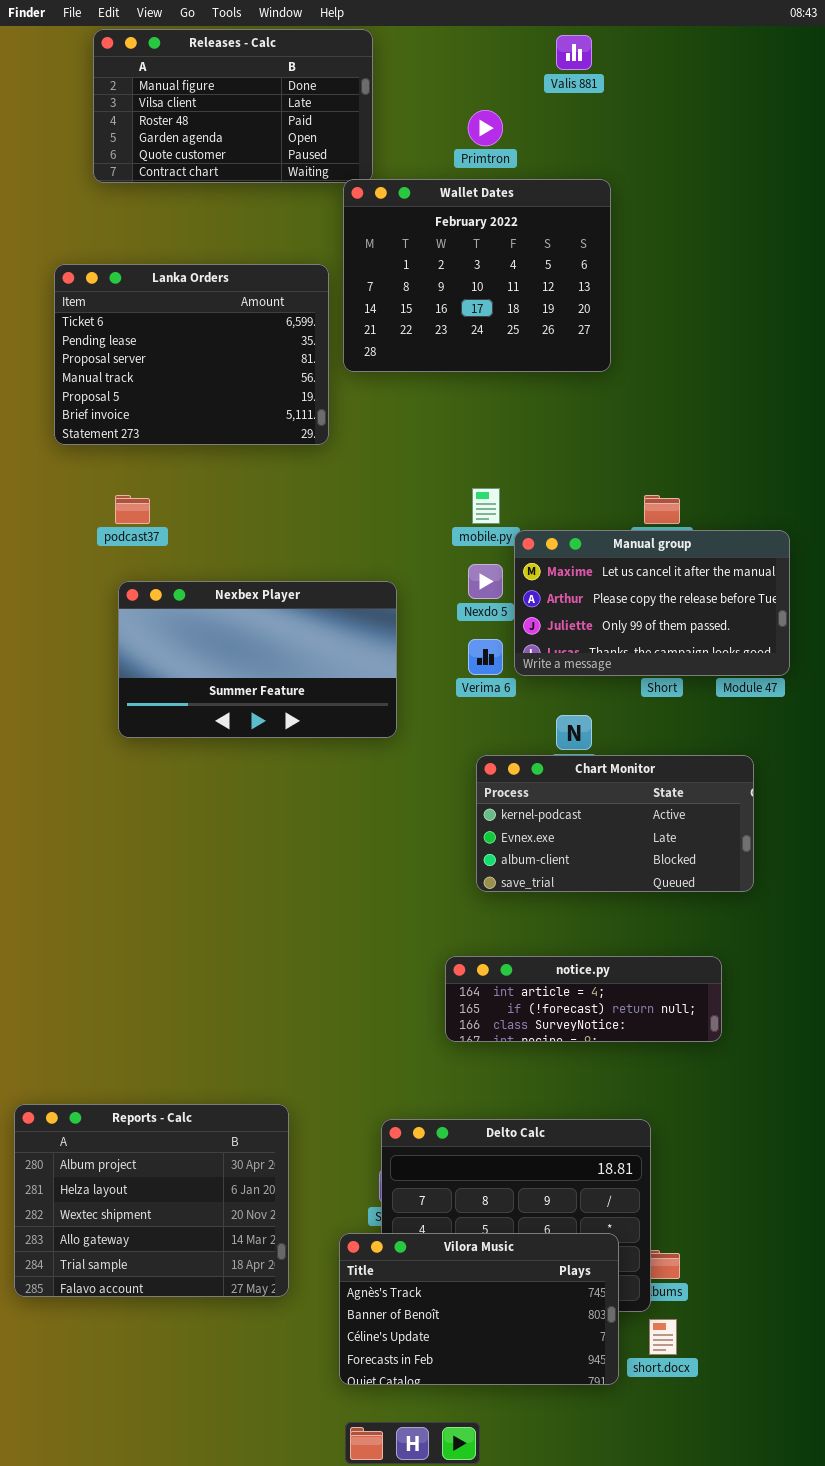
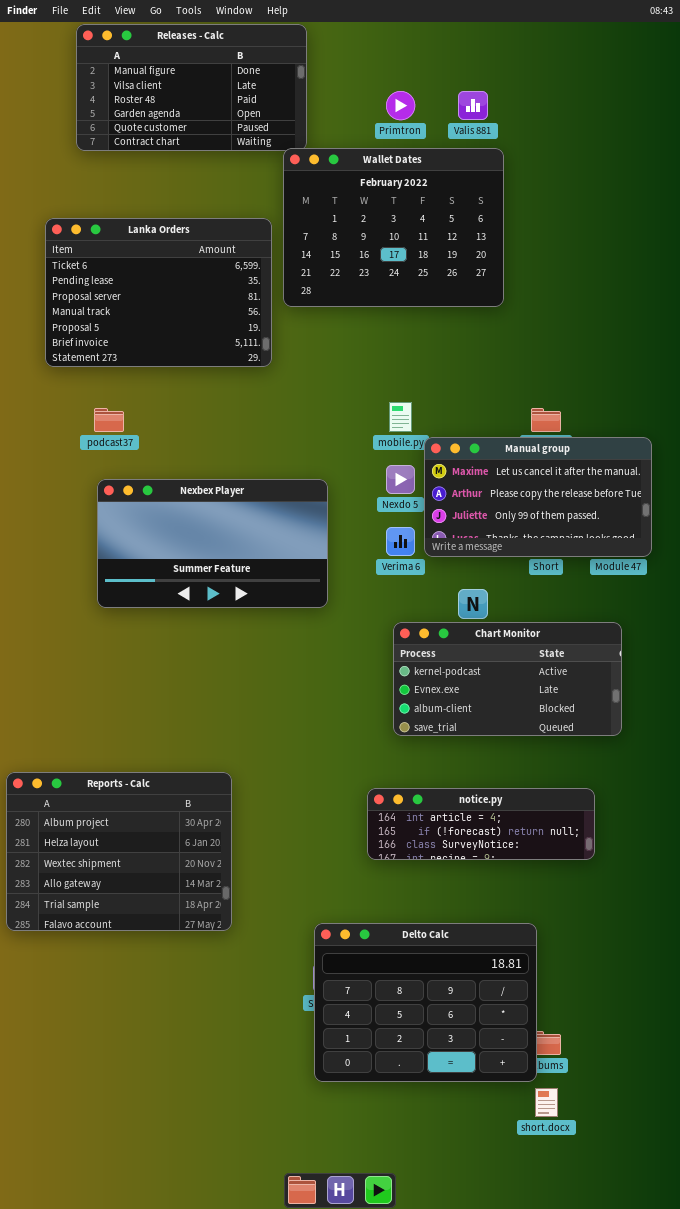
Valis 881: [556,35,592,70] -> [458,91,488,120], moved
Reports - Calc: [14,1104,289,1297] -> [6,772,232,931], moved
Vilora Music: [339,1233,619,1385] -> none, closed

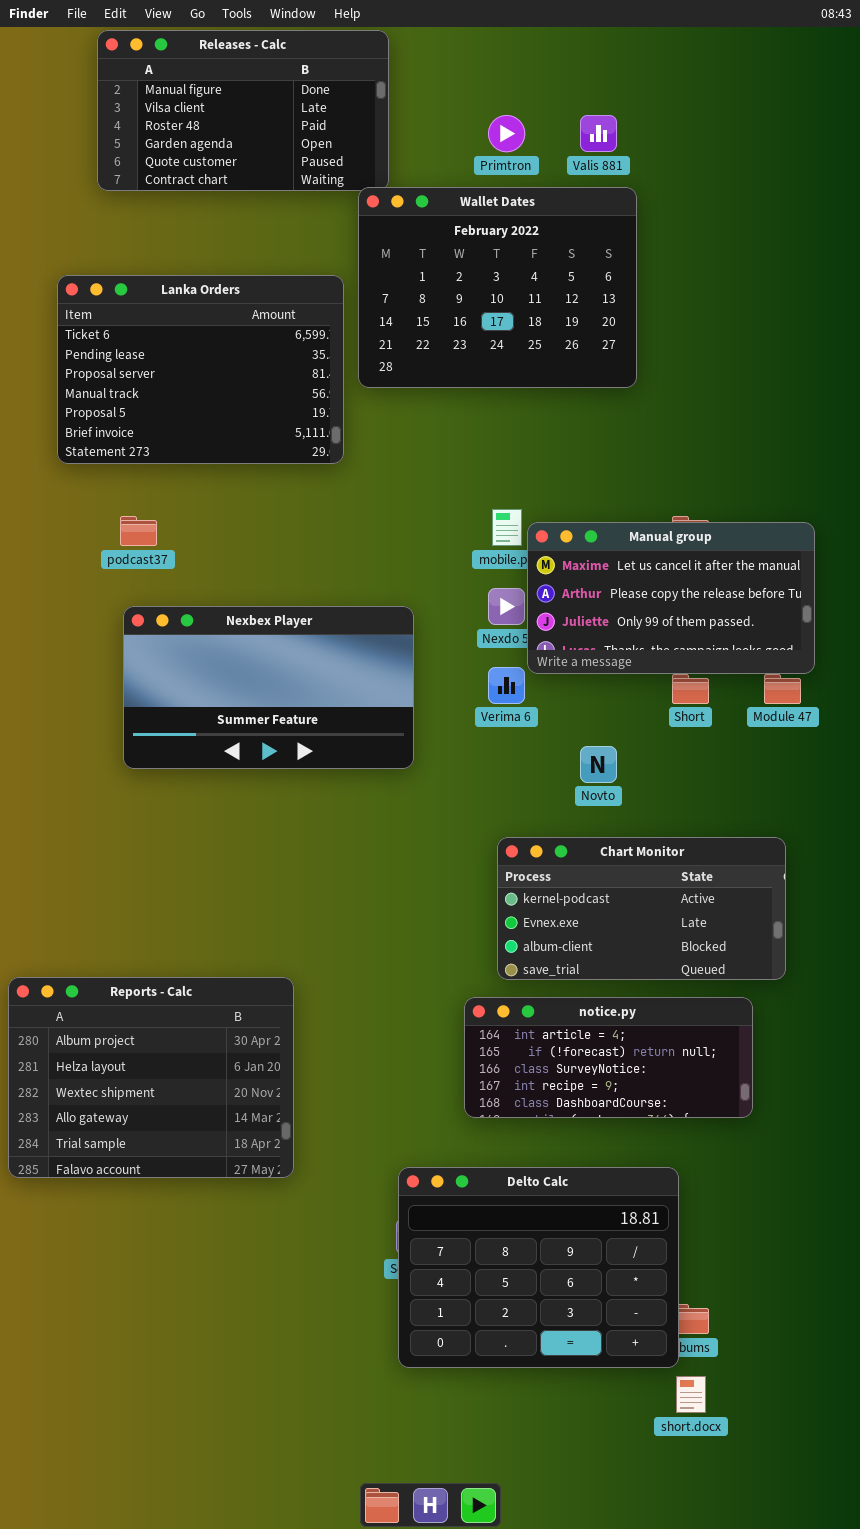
Manual group: [424,437,652,557] -> [527,522,815,674], moved
Chart Monitor: [393,622,622,736] -> [497,837,786,980], moved
notice.py: [367,788,595,860] -> [464,997,753,1118], resized

